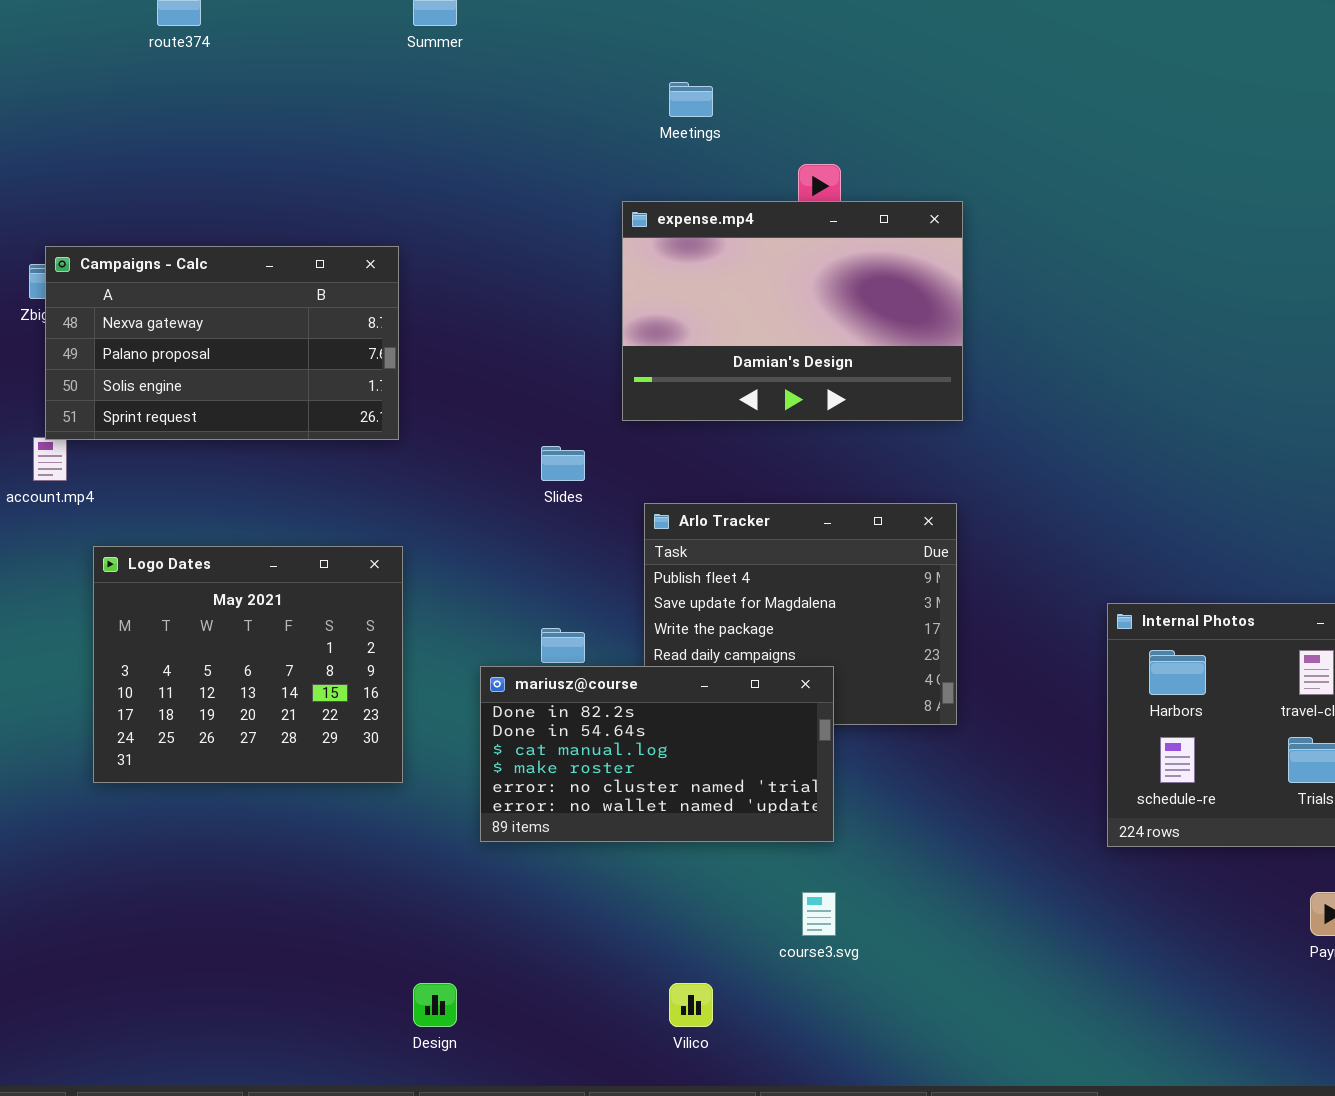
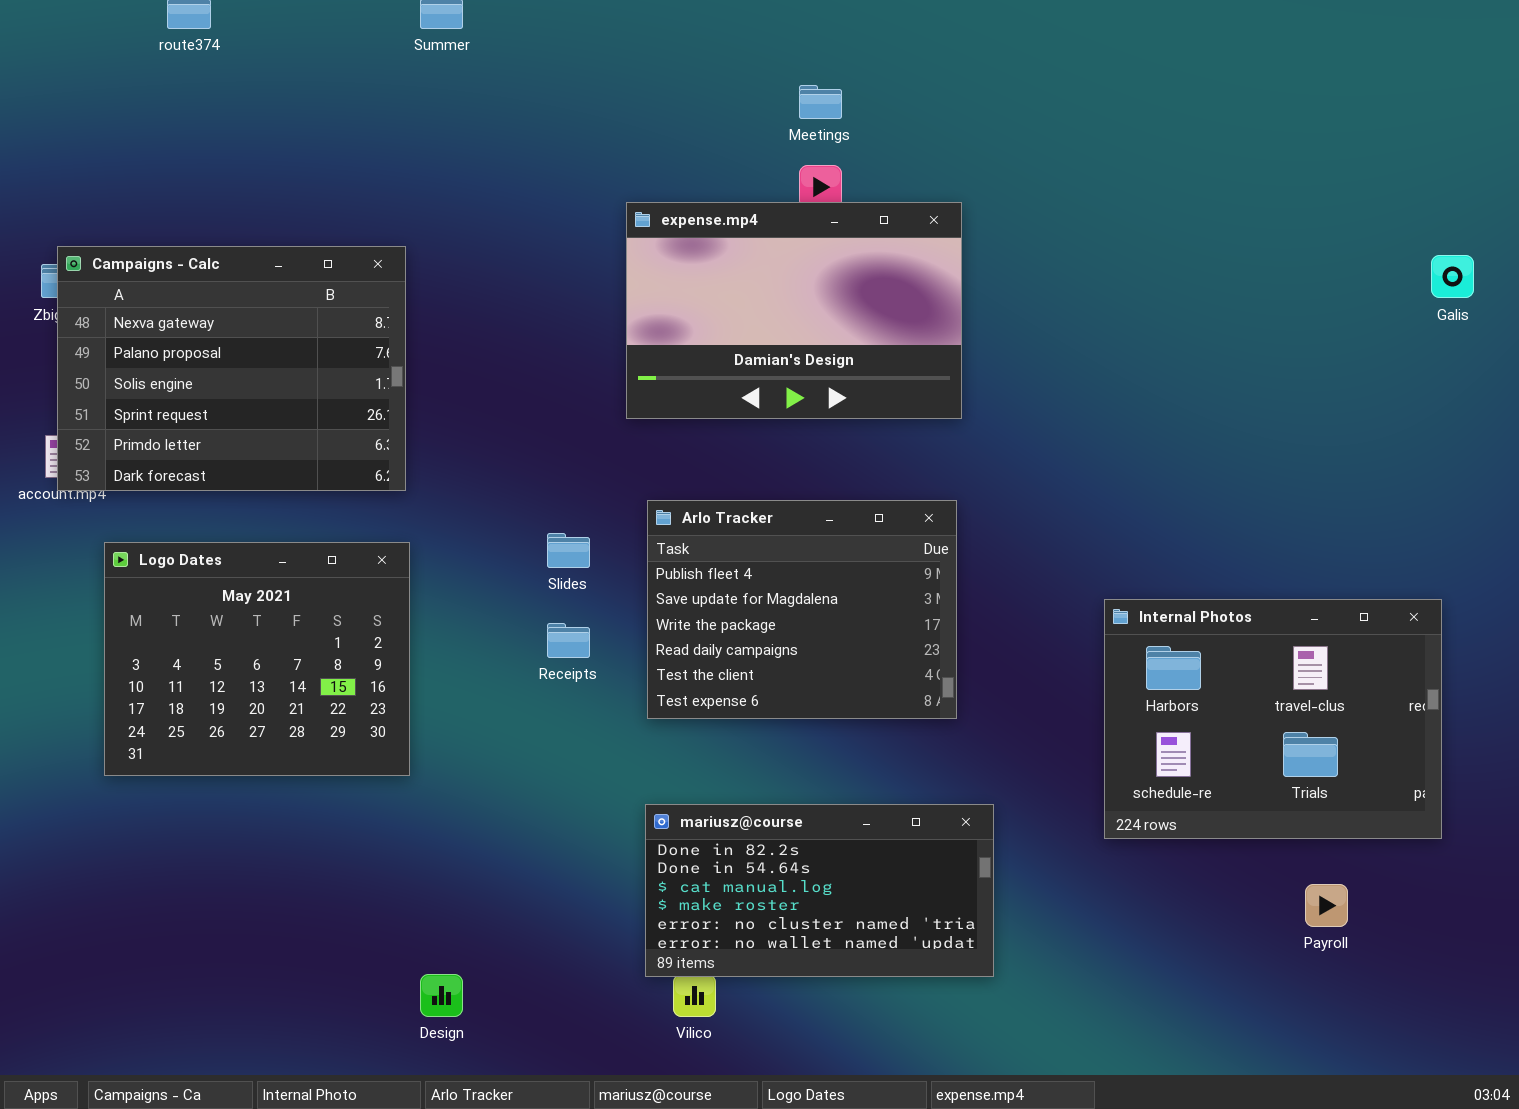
Meetings: [669,82,713,117] -> [799,85,842,119], moved
Campaigns - Calc: [45,246,399,440] -> [57,246,406,491], resized
Slides: [541,446,585,481] -> [547,533,590,568], moved
mariusz@course: [480,666,834,842] -> [645,804,994,977], moved

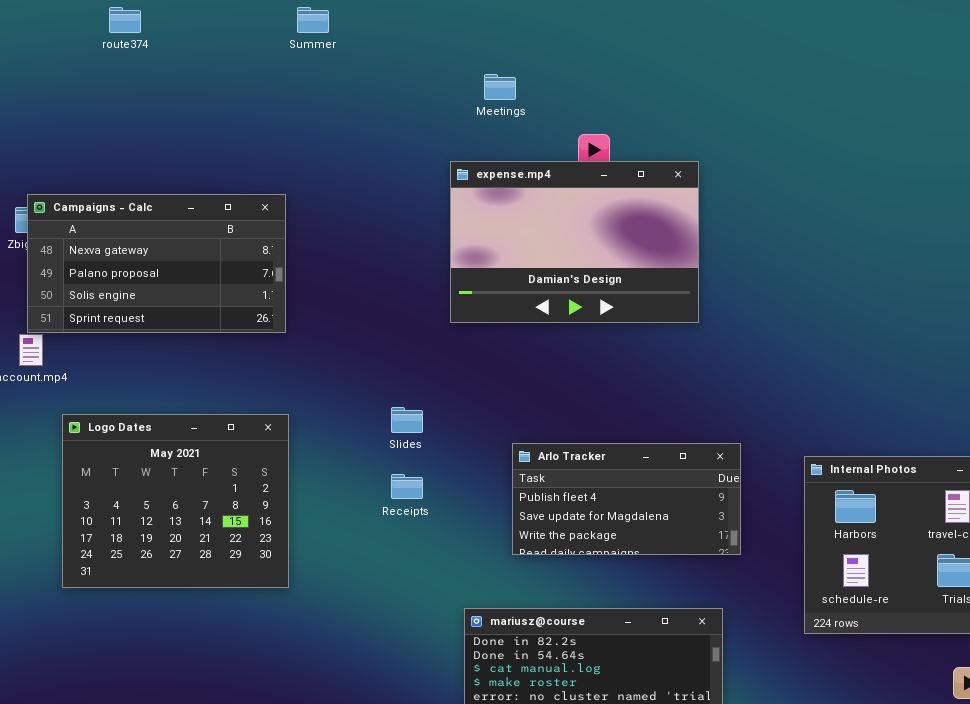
Meetings: [799,85,842,119] -> [484,74,516,100], moved
Campaigns - Calc: [57,246,406,491] -> [27,194,286,333], resized
Arlo Tracker: [647,500,957,719] -> [512,443,741,555], moved, resized

